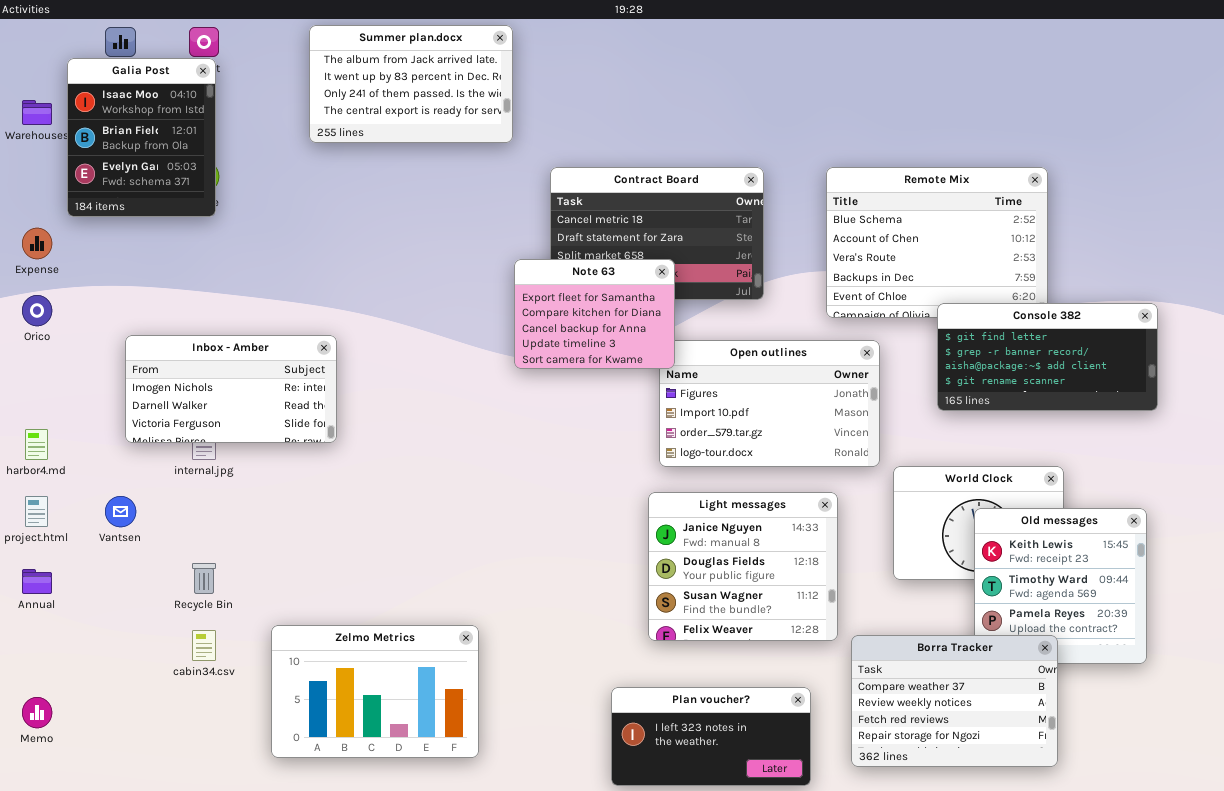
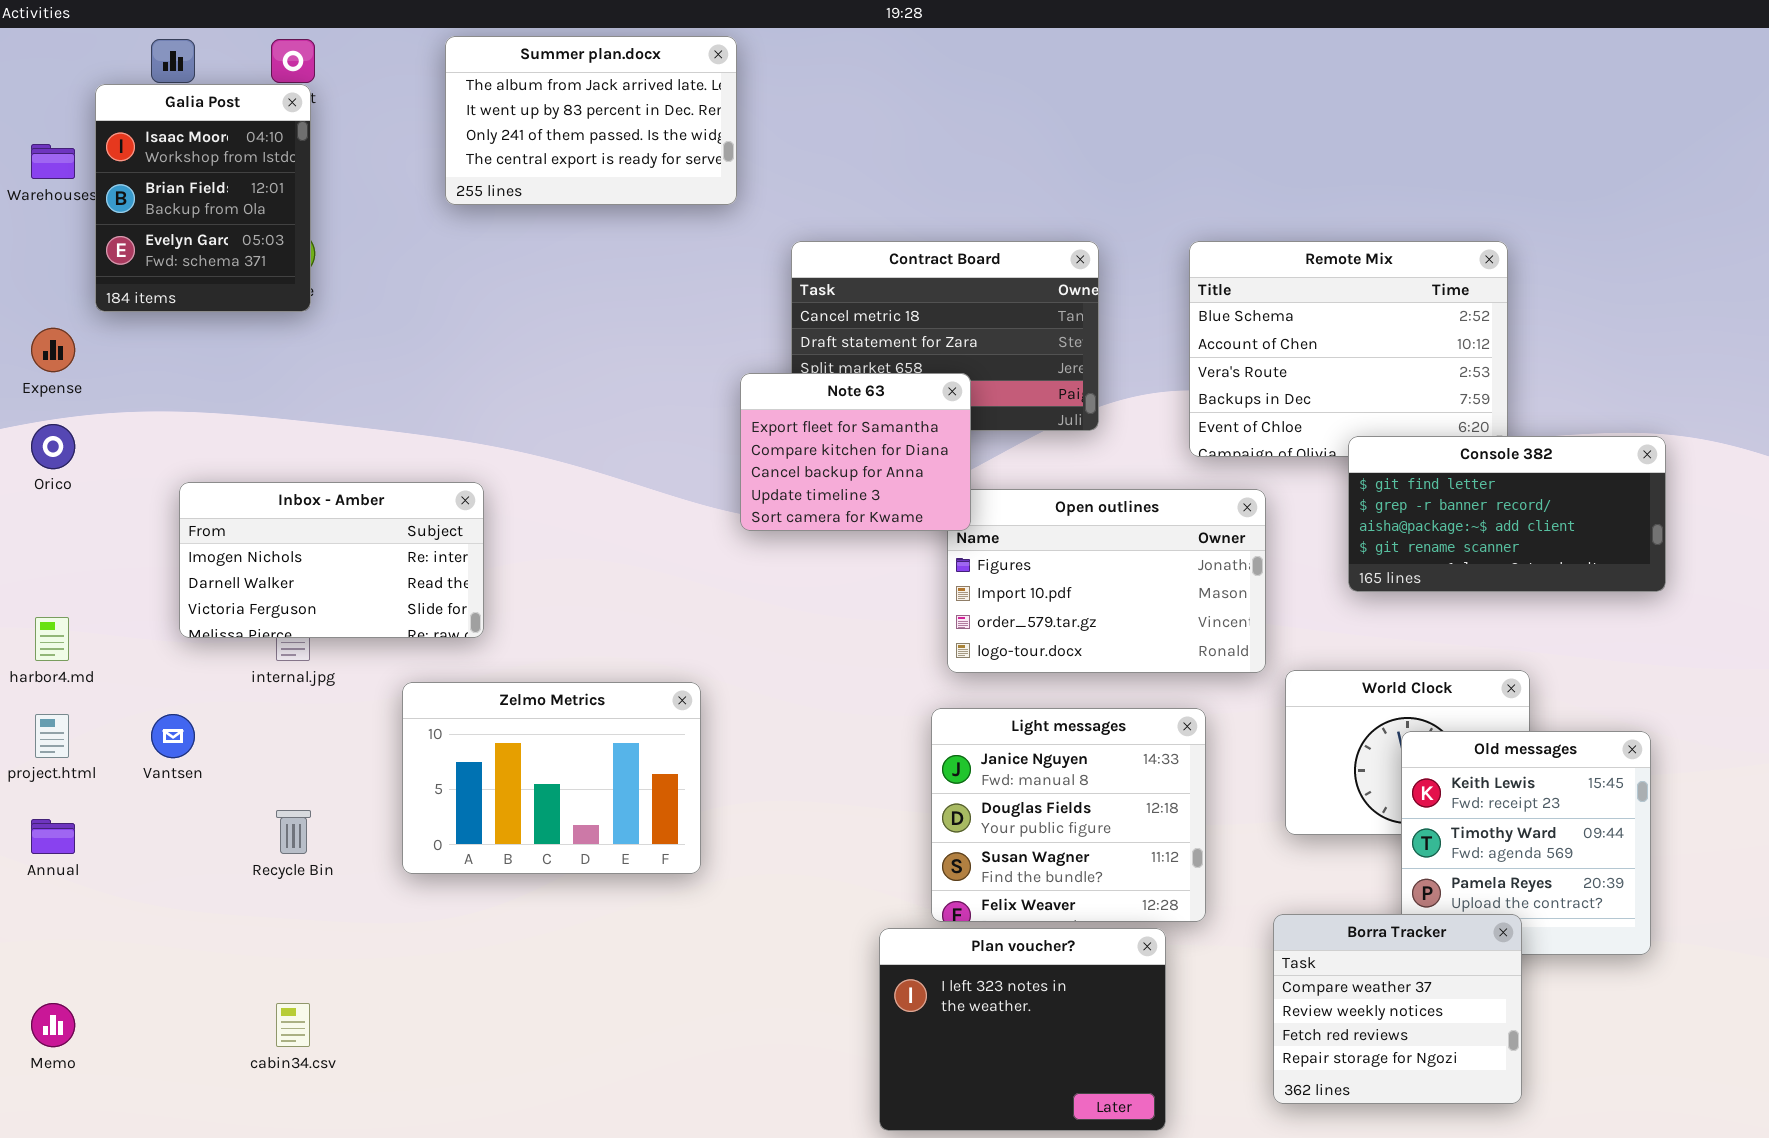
Zelmo Metrics: [271,625,479,758] -> [402,682,701,874], moved
cabin34.csv: [192,630,216,661] -> [276,1003,310,1047], moved
Borra Tracker: [851,635,1058,767] -> [1273,914,1522,1104], resized
Plan voucher?: [611,687,811,786] -> [879,928,1166,1131], resized

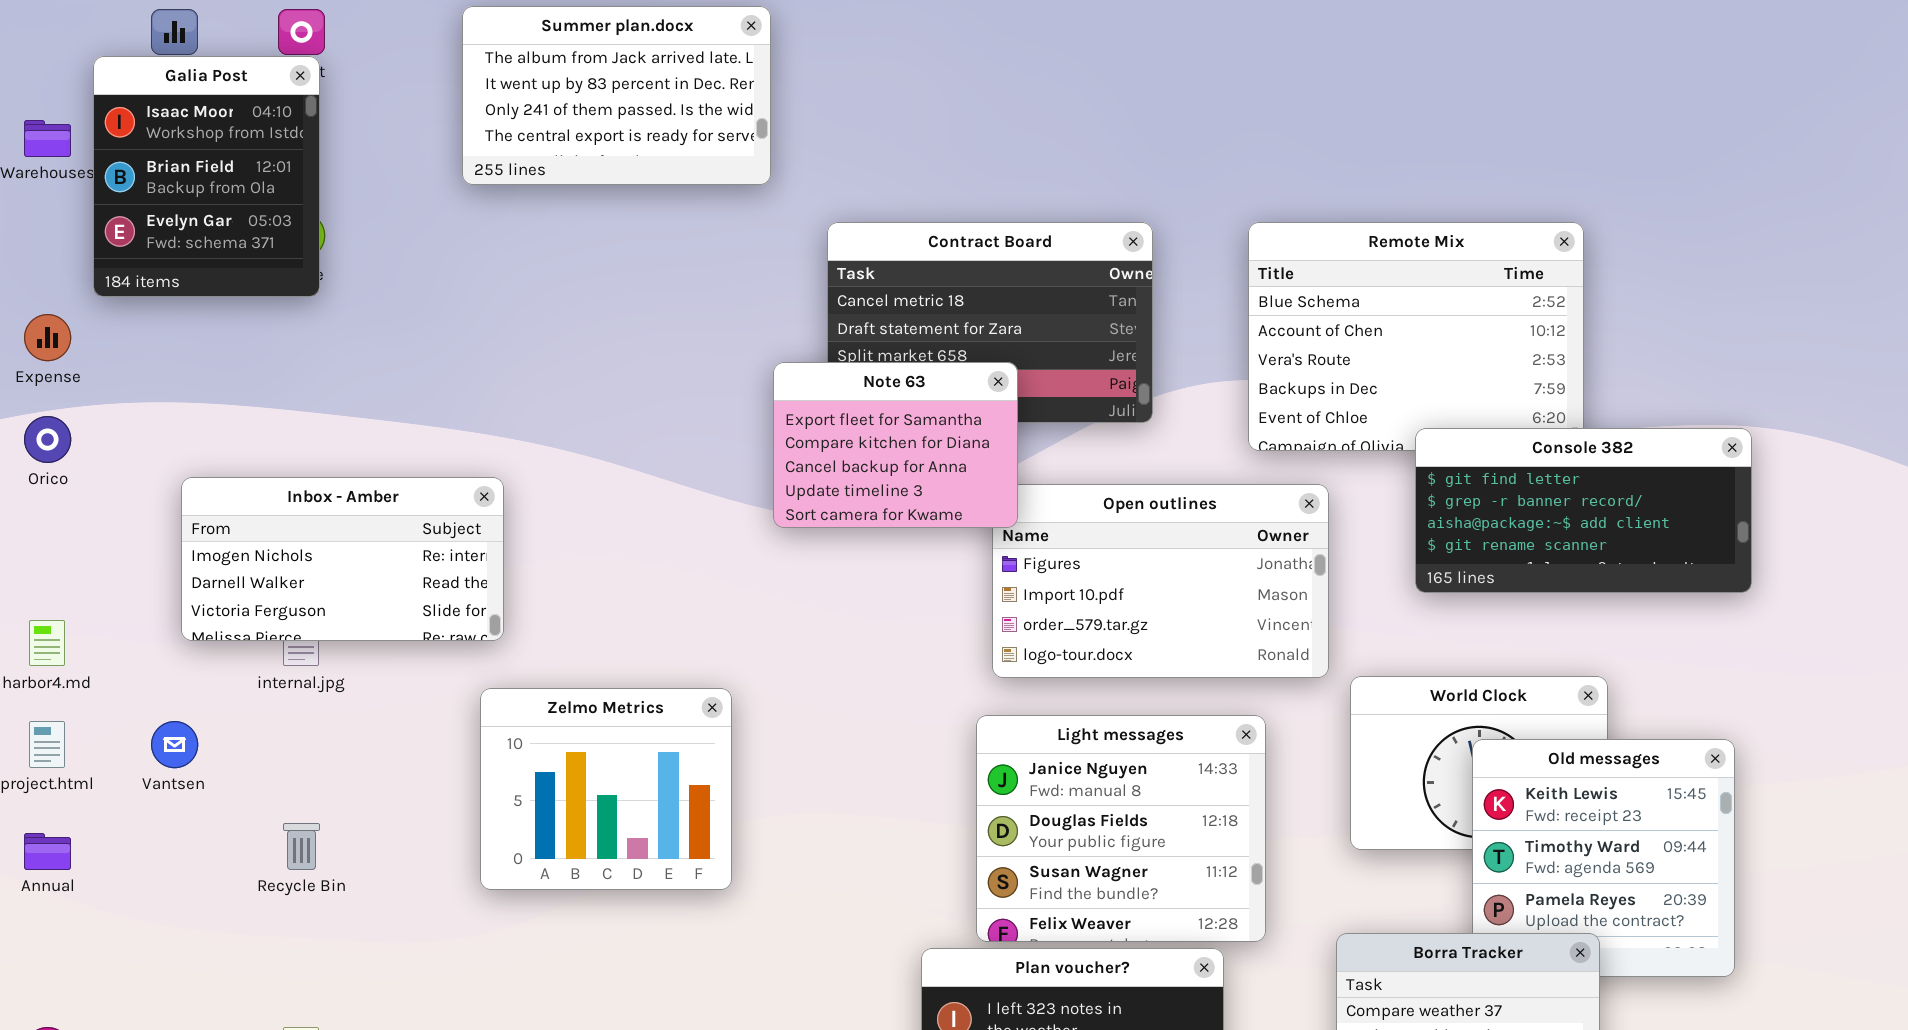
Zelmo Metrics: [402,682,701,874] -> [480,688,732,890], resized

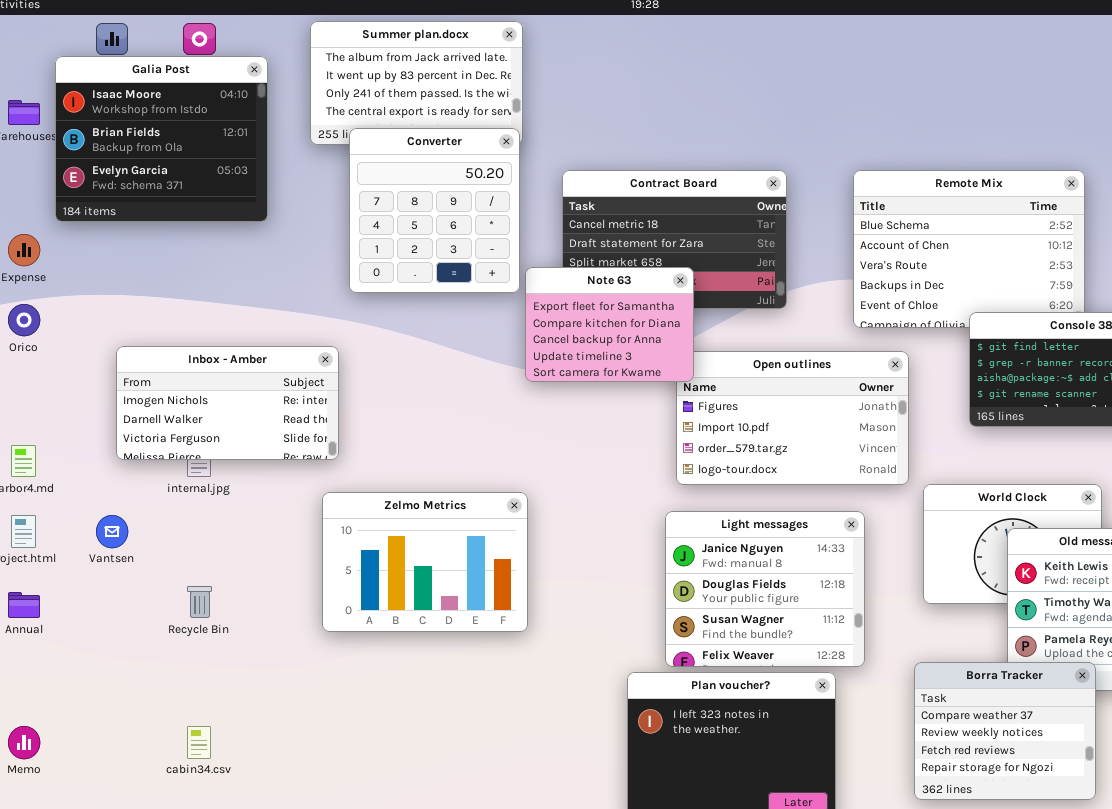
Galia Post: [93,56,320,297] -> [55,56,268,222], resized
Converter: none -> [349,128,520,293], opened
Zelmo Metrics: [480,688,732,890] -> [322,492,528,632], resized

